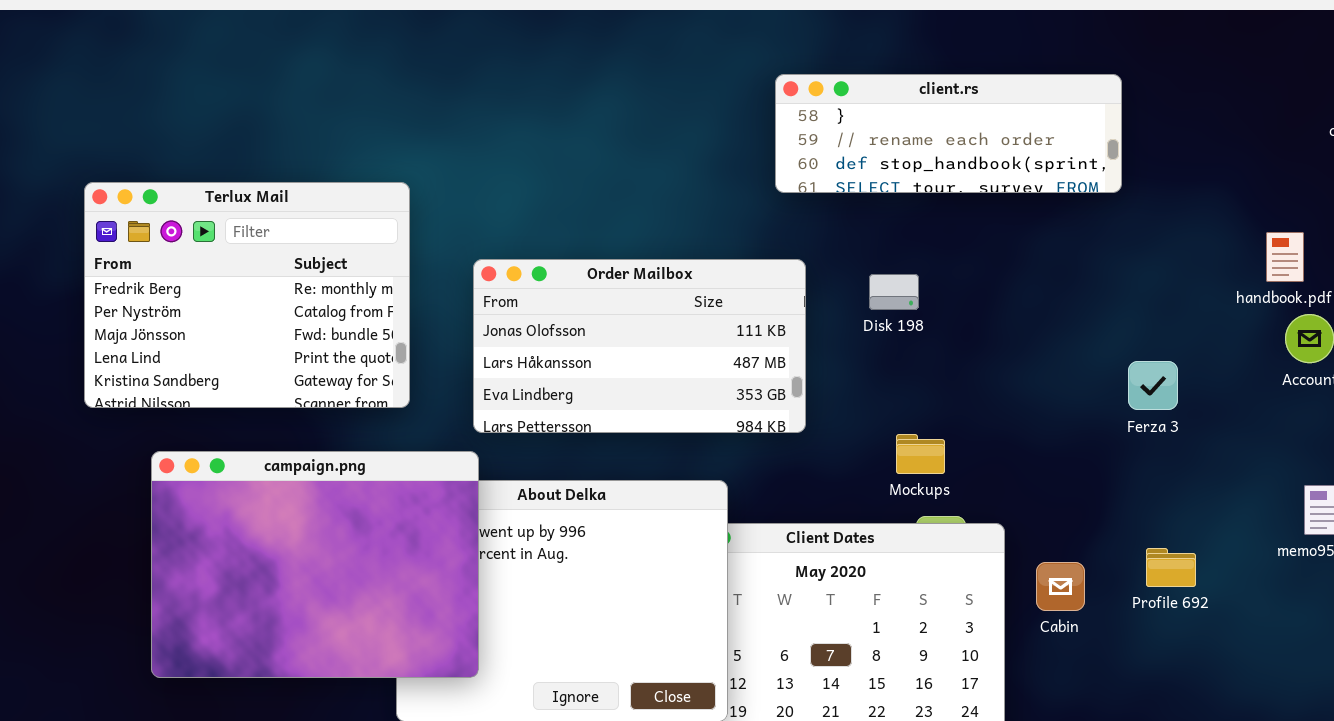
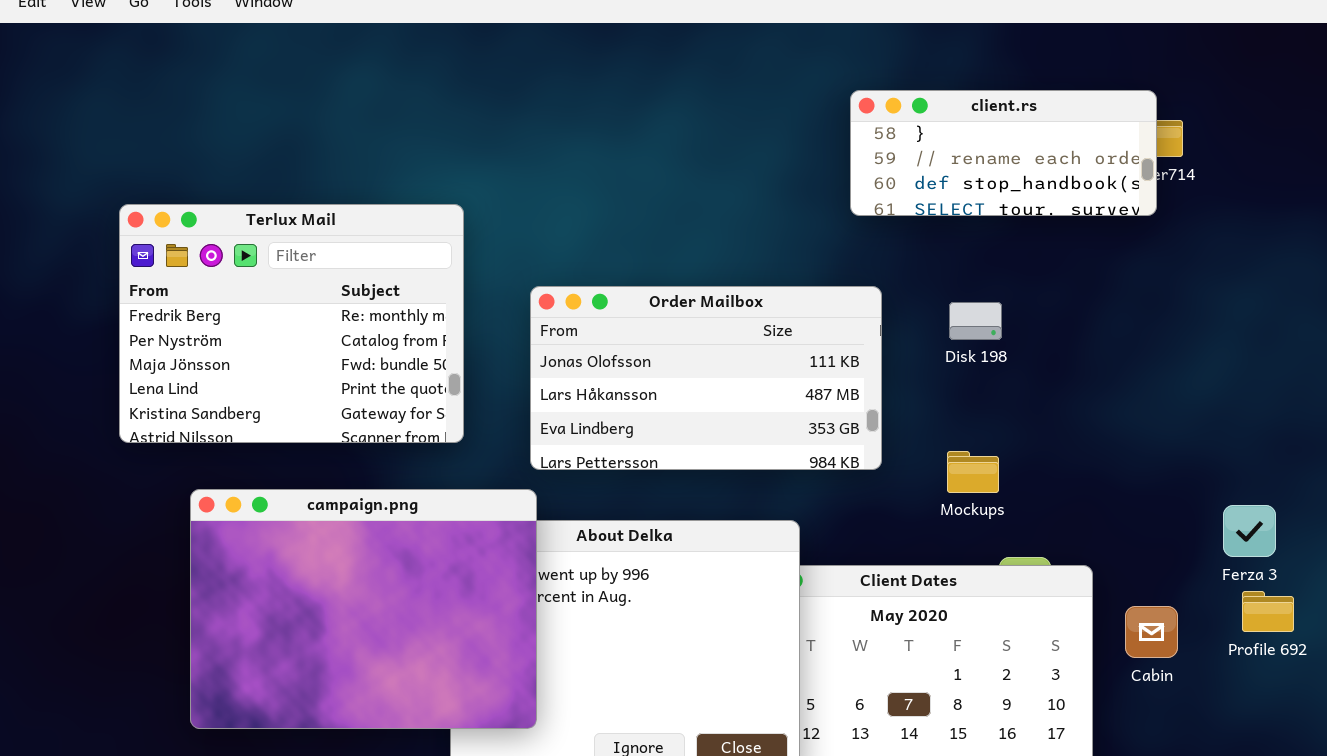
client.rs: [775,74,1122,193] -> [850,90,1157,216], resized
Ferza 3: [1128,361,1178,410] -> [1223,505,1276,557], moved
Mockups: [896,434,945,474] -> [947,451,999,493], moved

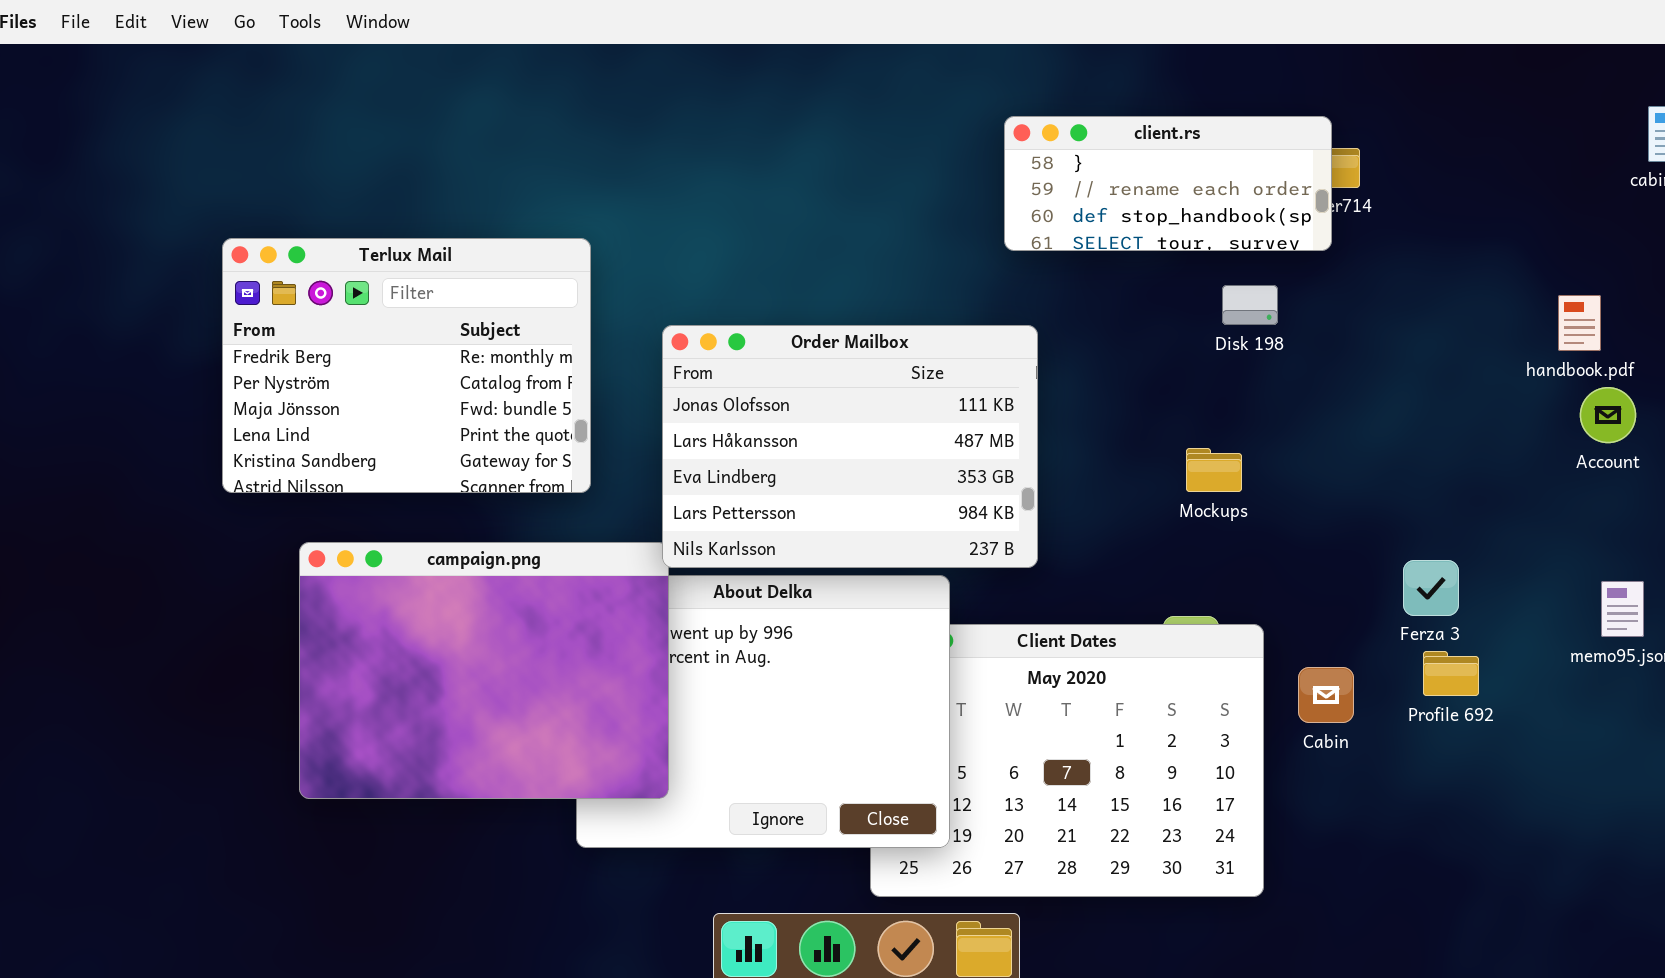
Order Mailbox: [530,286,882,470] -> [662,325,1038,568], resized
Disk 198: [949,302,1002,340] -> [1222,285,1278,325], moved
Mockups: [947,451,999,493] -> [1186,448,1242,492], moved

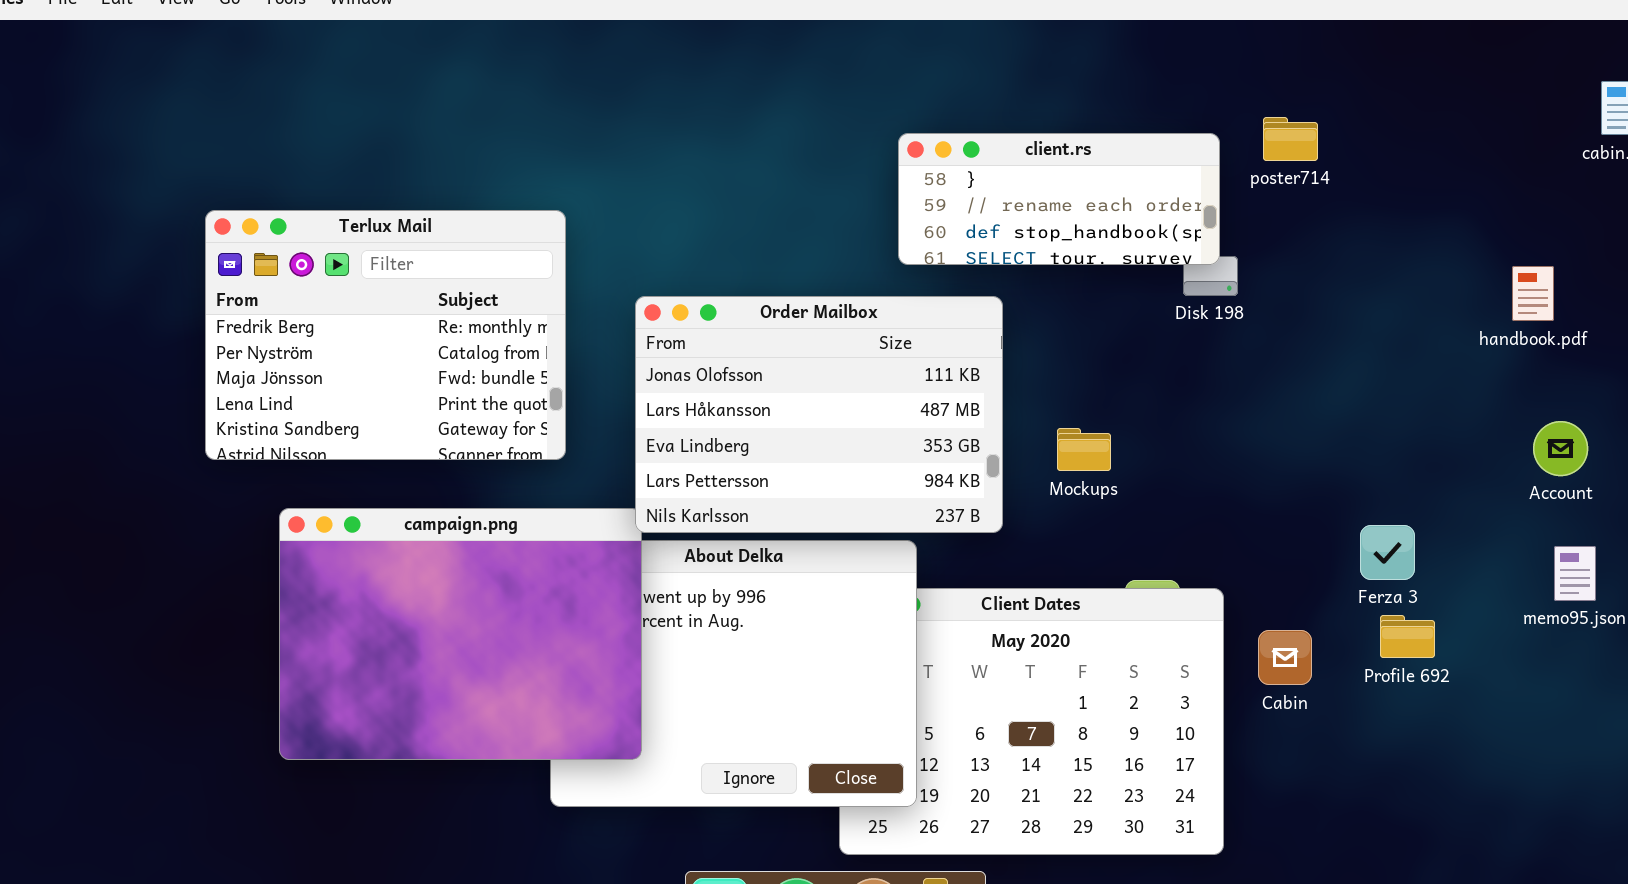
client.rs: [1004,116,1332,251] -> [898,133,1220,265], moved
Account: [1580,387,1636,443] -> [1533,421,1588,476], moved
Mockups: [1186,448,1242,492] -> [1057,428,1111,471], moved

